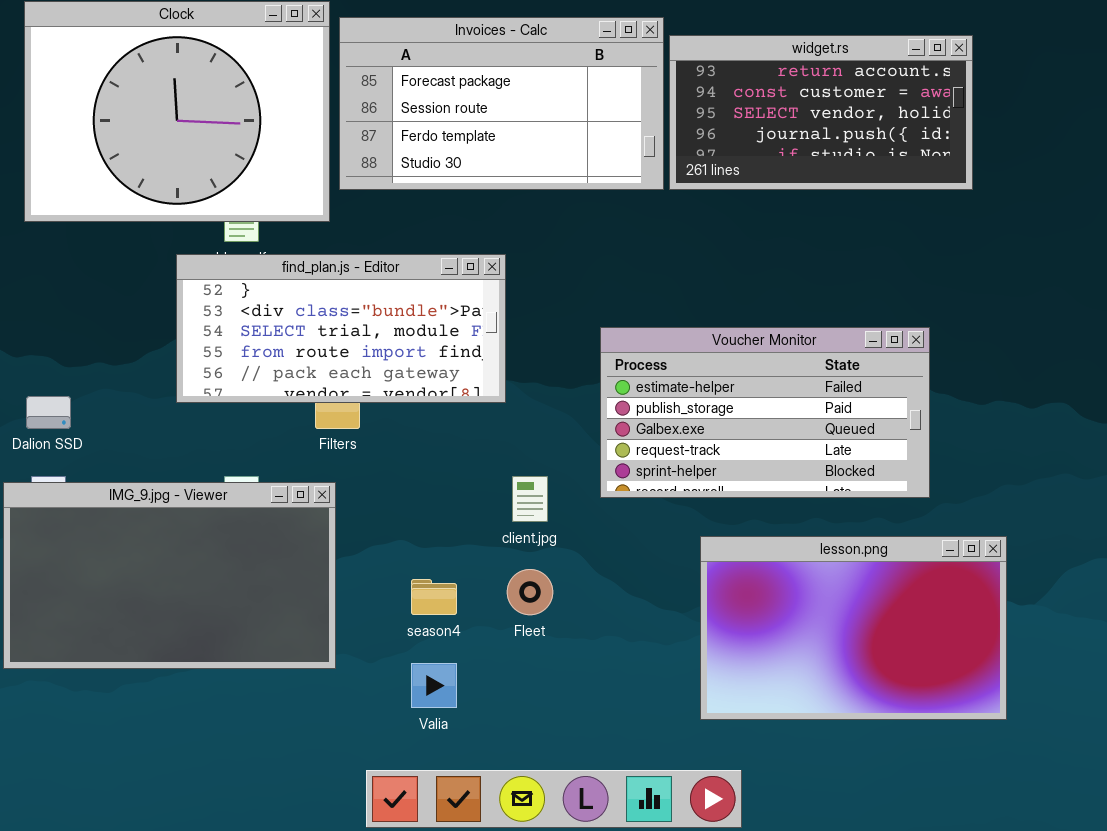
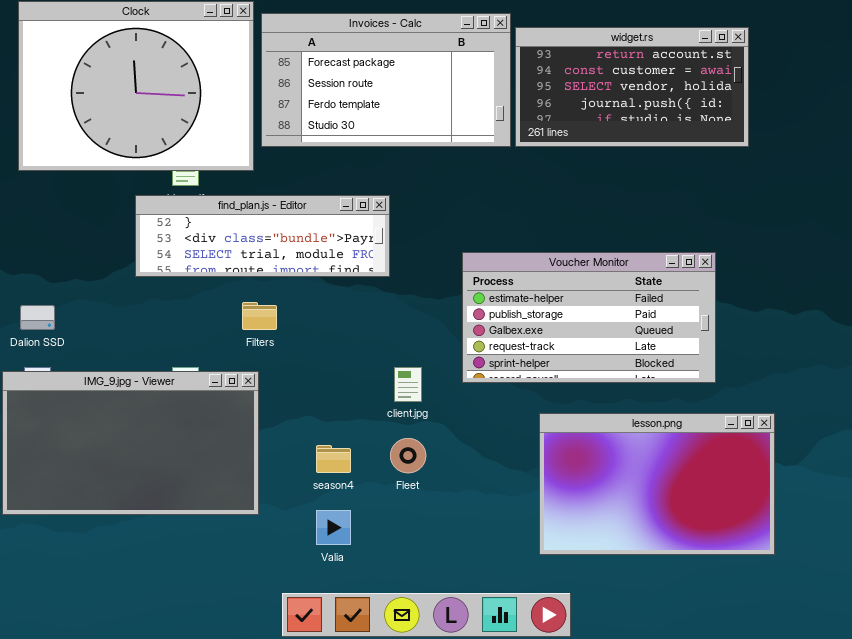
find_plan.js - Editor: [176,254,506,403] -> [135,195,390,277], resized

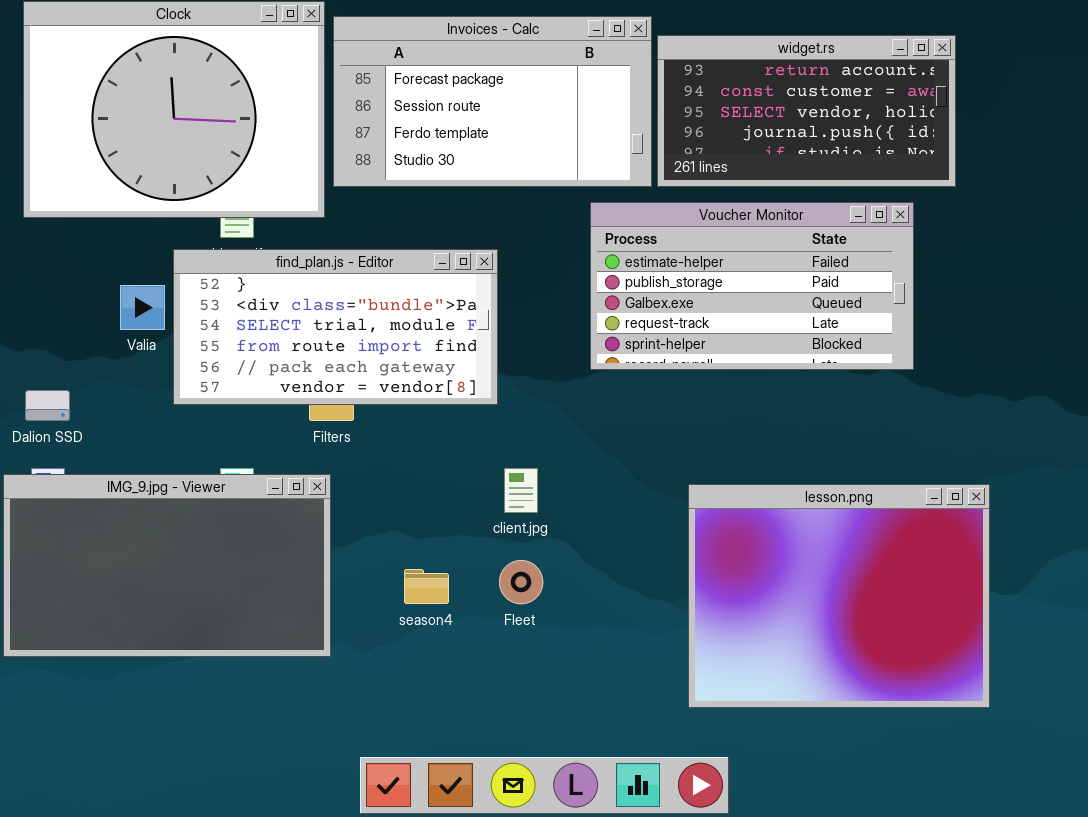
find_plan.js - Editor: [135,195,390,277] -> [173,249,498,405], resized
Voucher Monitor: [462,252,716,383] -> [590,202,914,370], moved
lesson.png: [539,413,775,555] -> [688,484,990,708], resized
Valia: [316,510,351,545] -> [120,285,165,330], moved

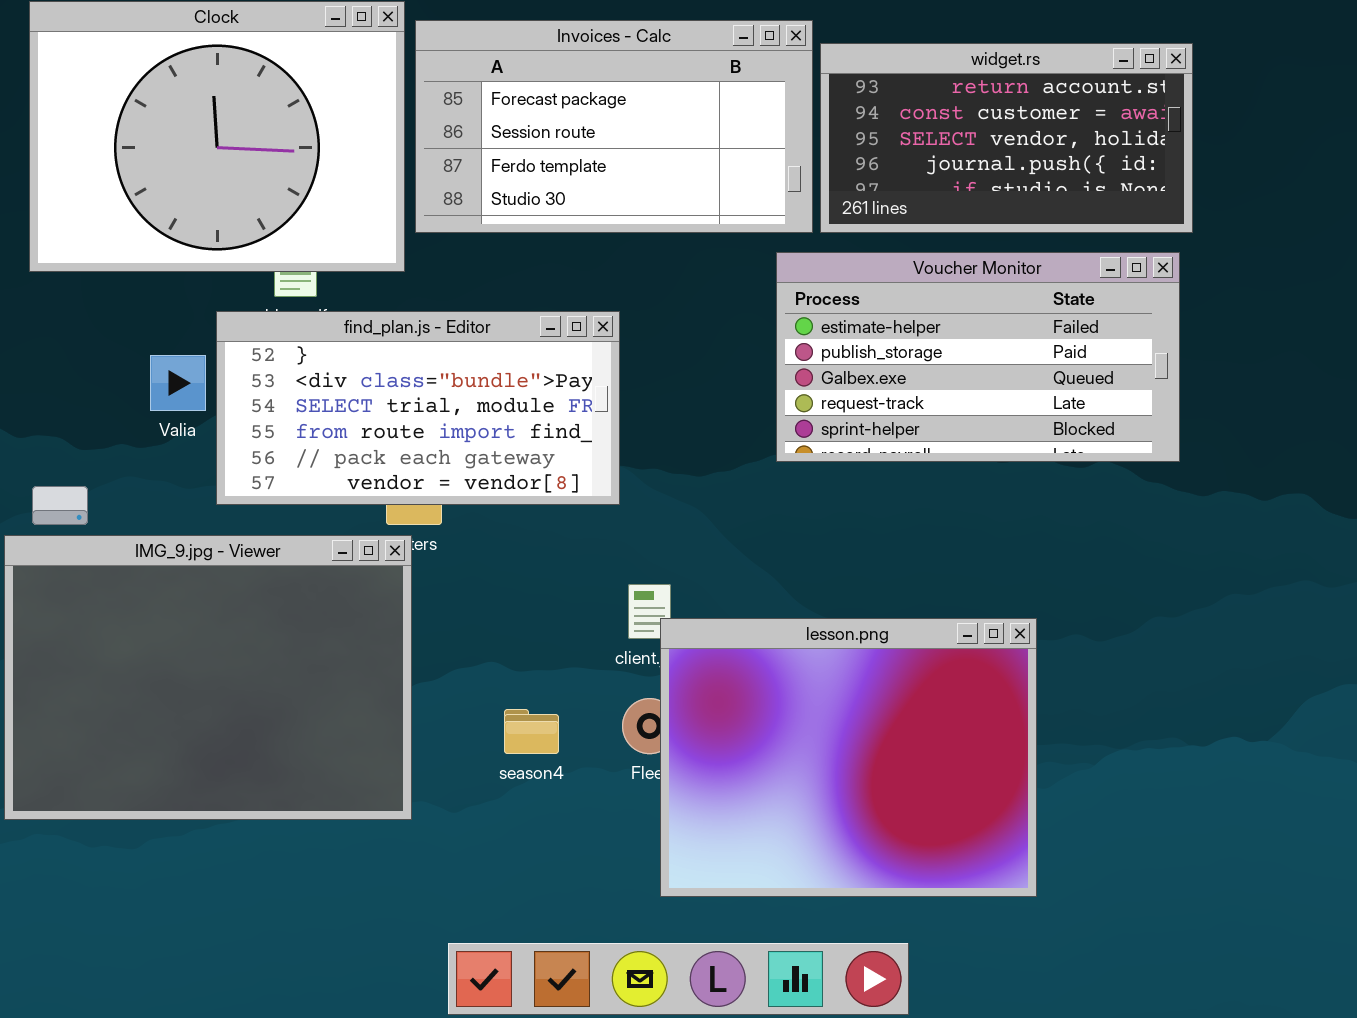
Voucher Monitor: [590,202,914,370] -> [776,252,1180,462], moved
IMG_9.jpg - Viewer: [3,474,331,657] -> [4,535,412,820], resized
lesson.png: [688,484,990,708] -> [660,618,1037,897], moved

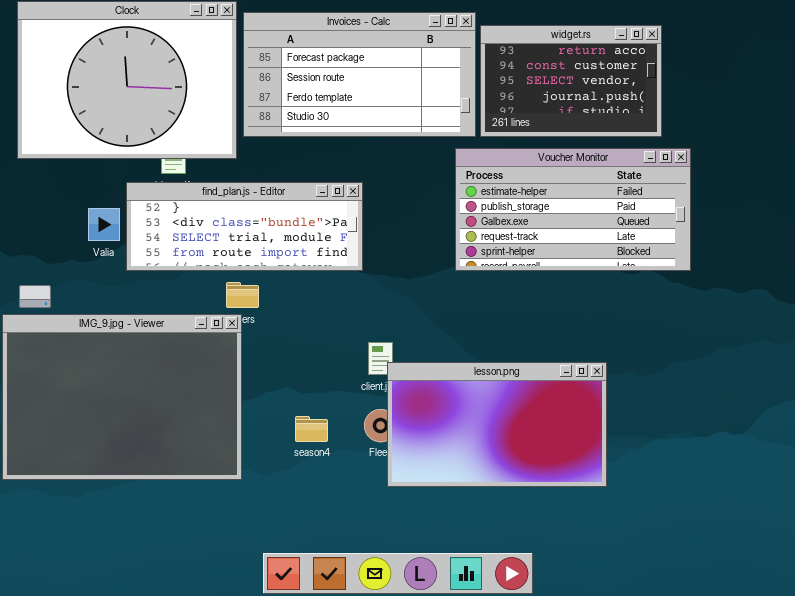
widget.rs: [820,43,1193,233] -> [480,25,662,137], resized
find_plan.js - Editor: [216,311,620,505] -> [126,182,363,271], resized
lesson.png: [660,618,1037,897] -> [387,362,607,487], resized

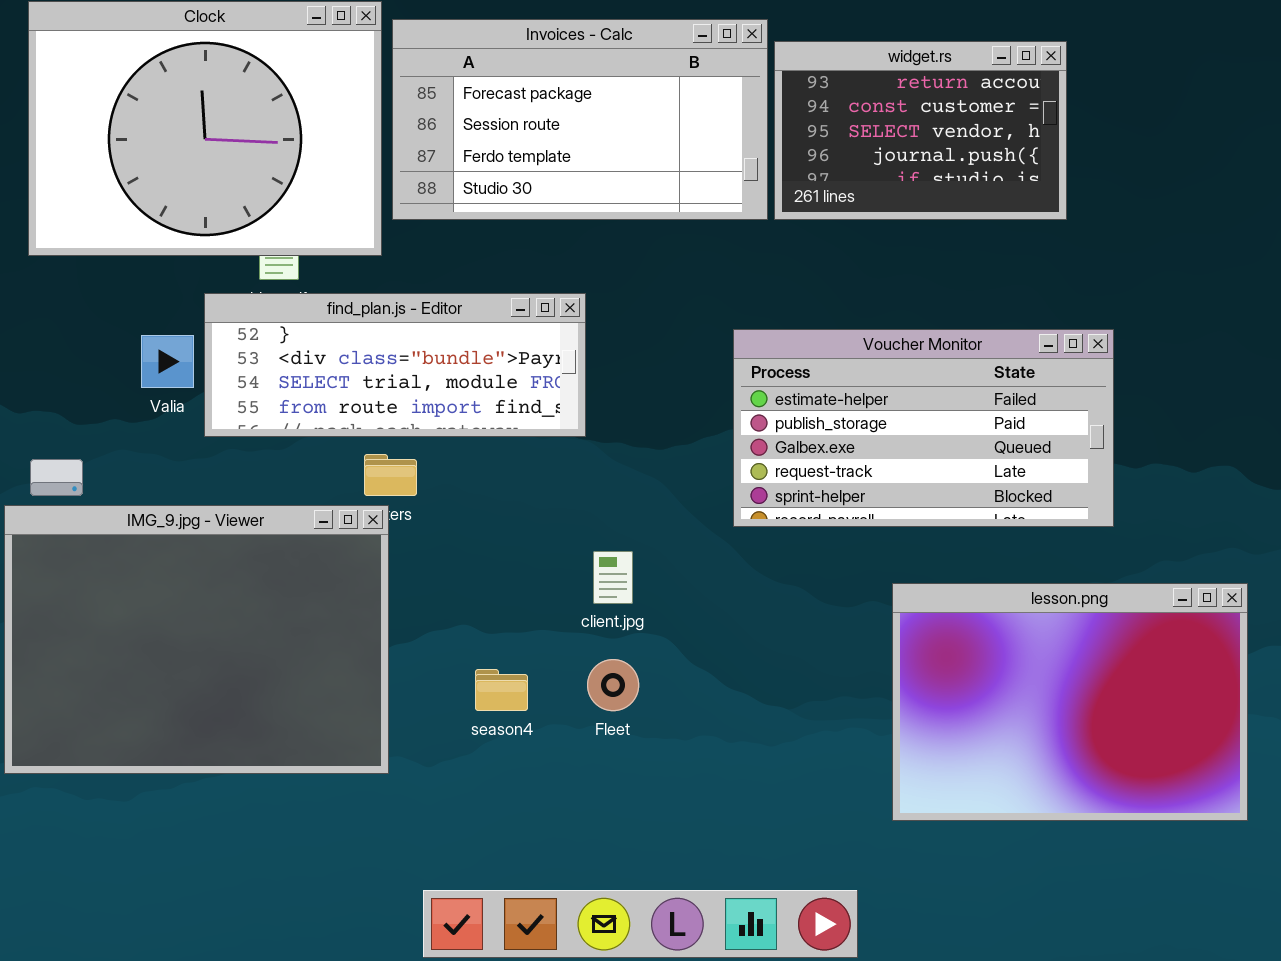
Voucher Monitor: [455,148,691,271] -> [733,329,1114,527], moved
lesson.png: [387,362,607,487] -> [892,583,1248,821], moved, resized

